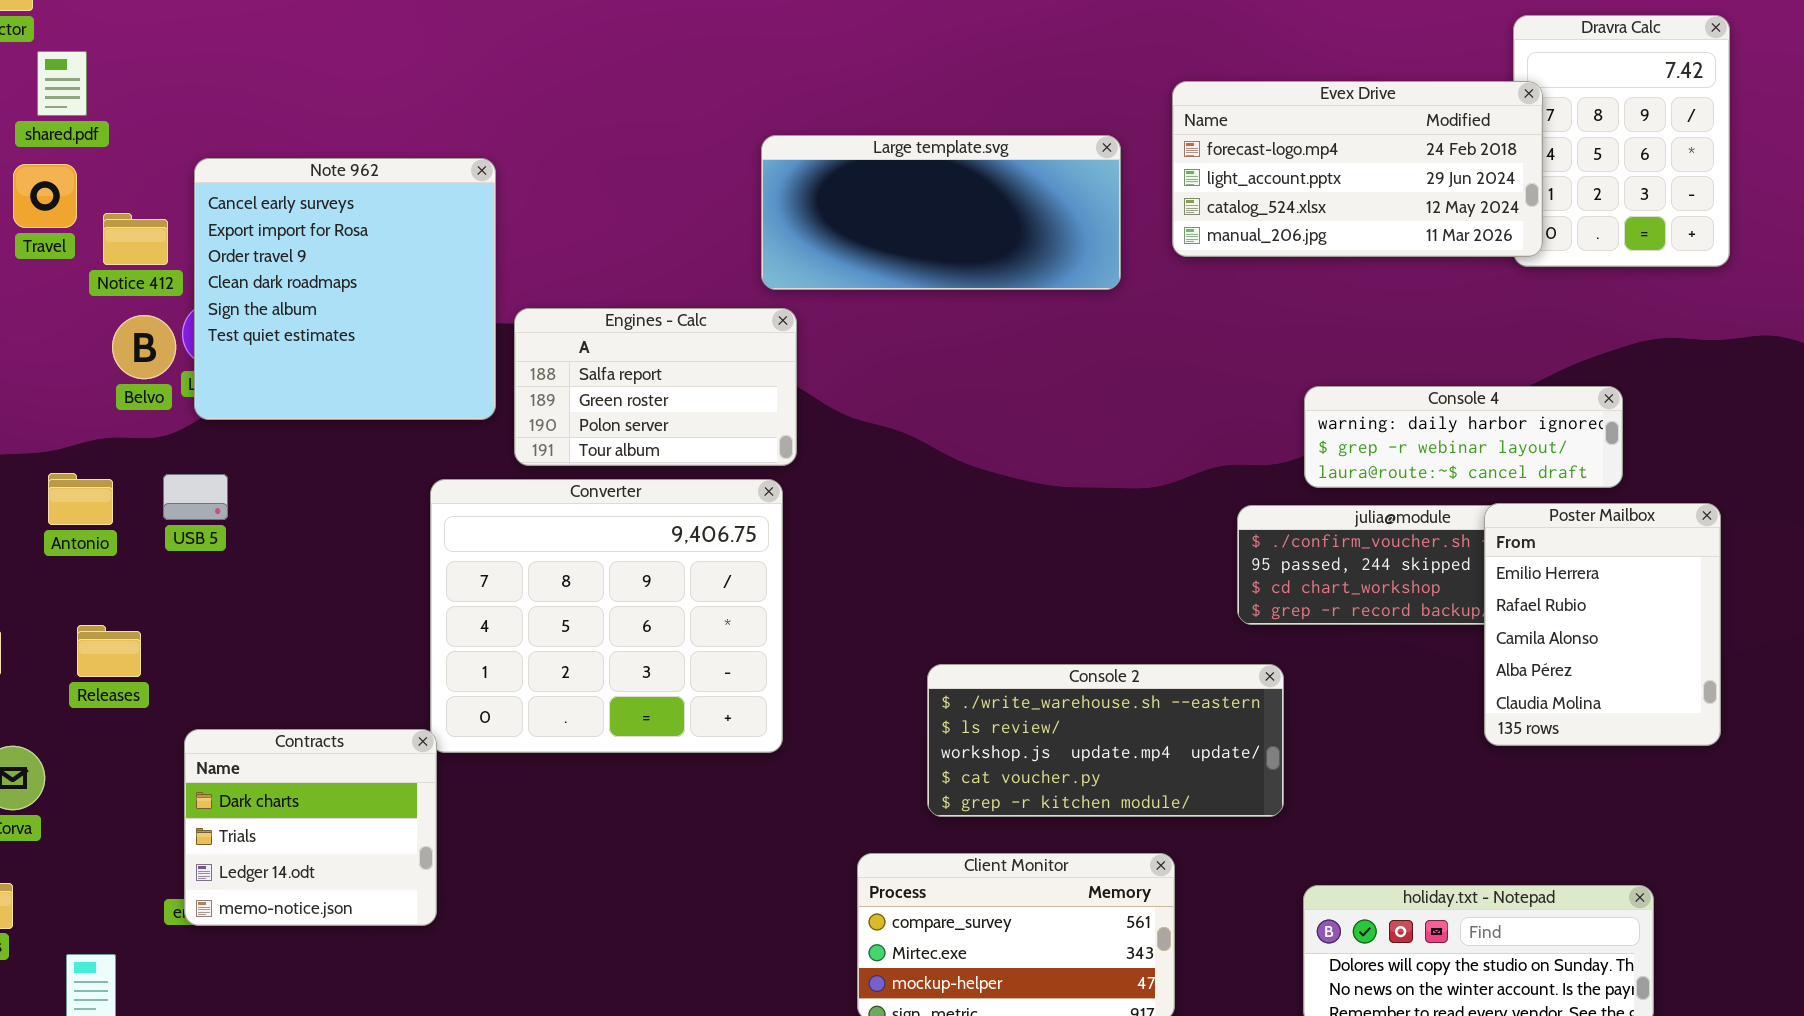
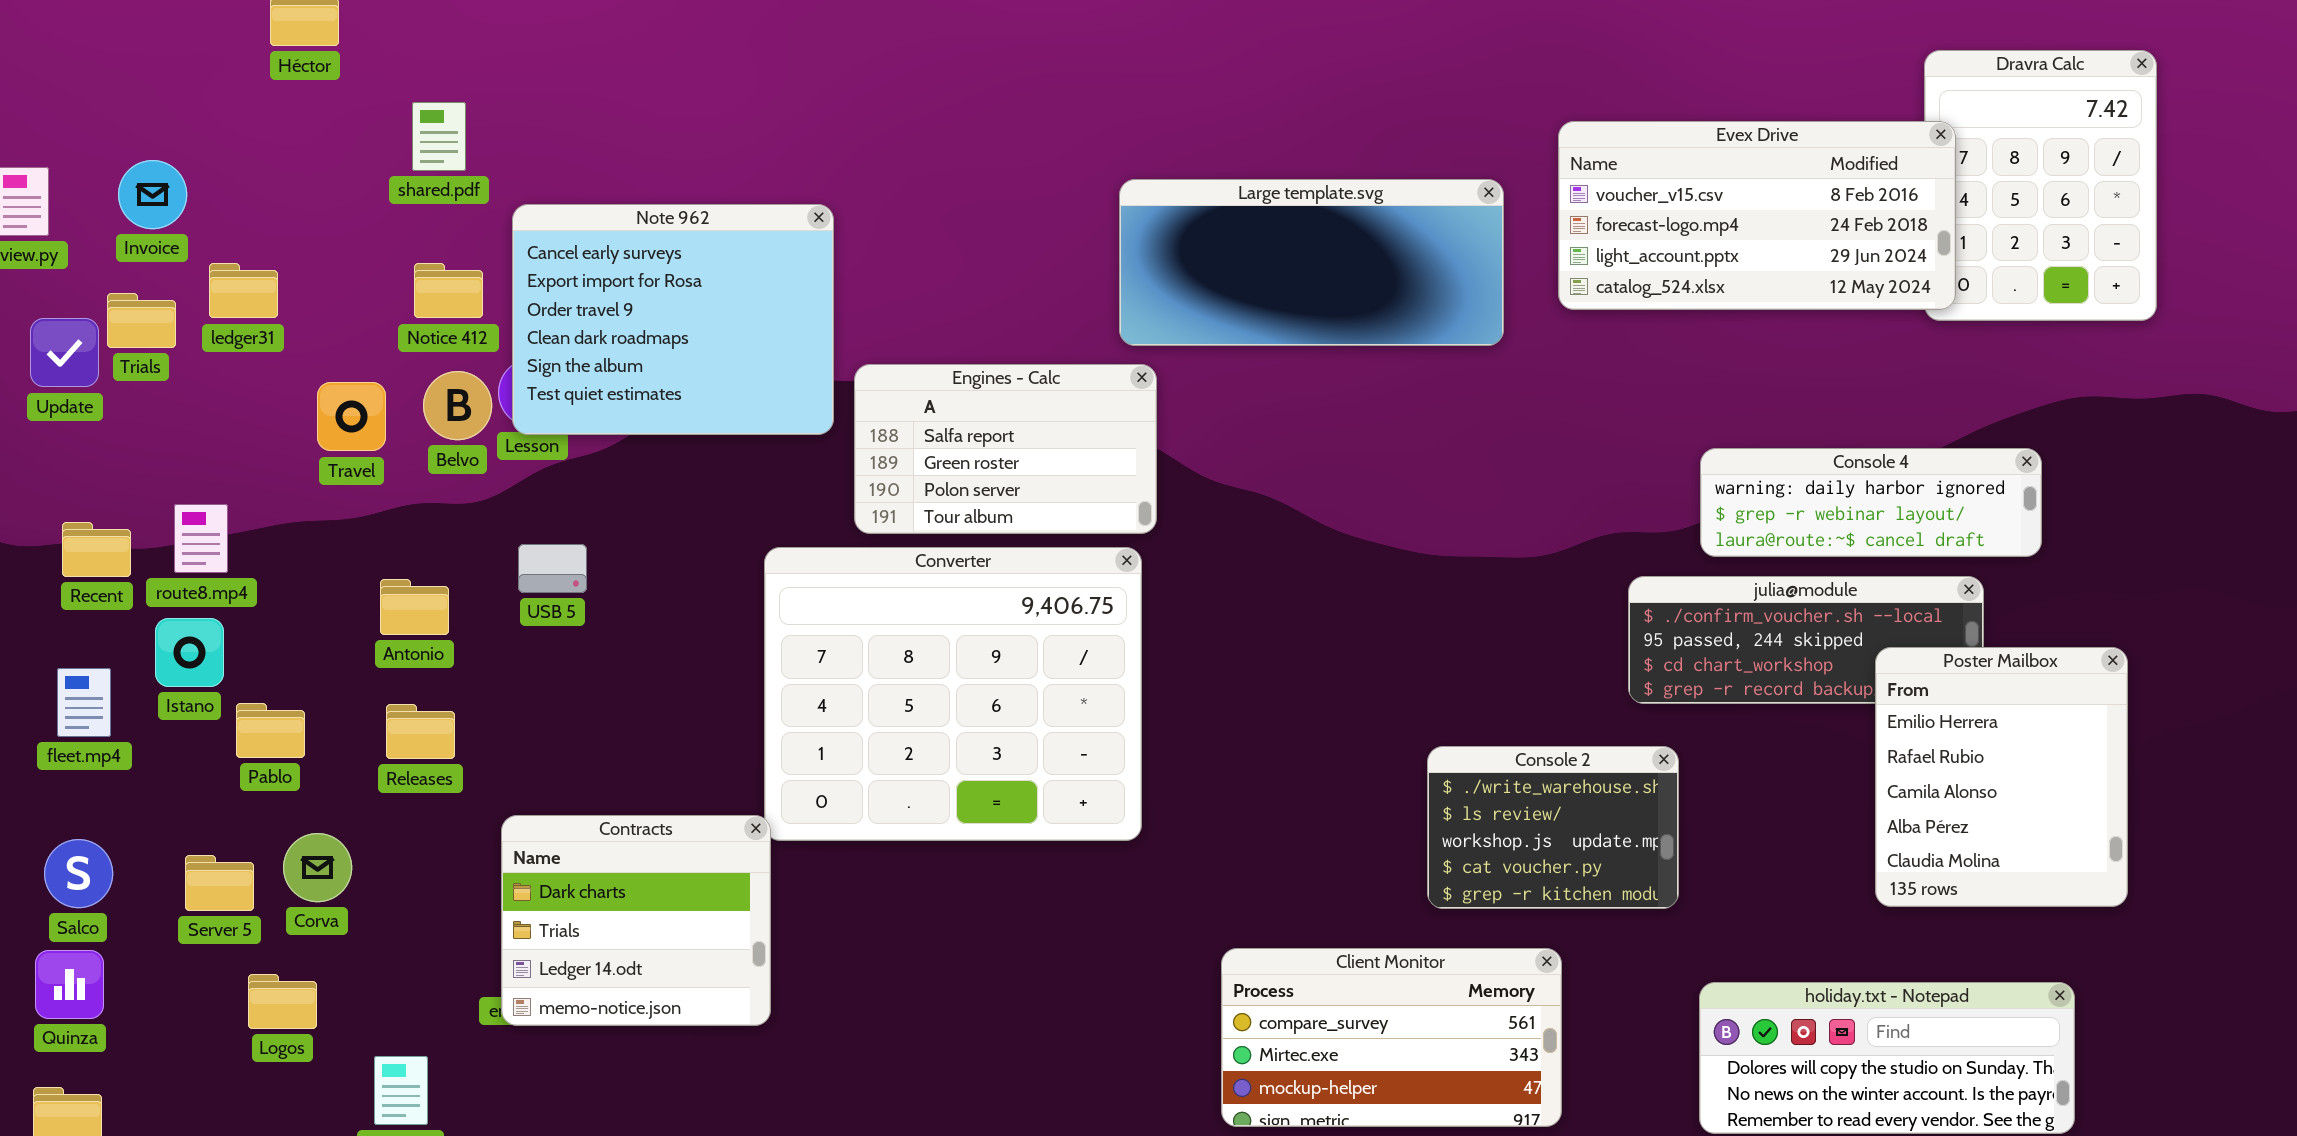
shared.pdf: [37,51,87,116] -> [412,102,466,171], moved
Evex Drive: [1172,81,1543,257] -> [1558,121,1956,310], scrolled up 1 row
Note 962: [194,158,496,420] -> [512,204,834,435], resized
Travel: [13,164,77,228] -> [317,382,386,451], moved
Antonio: [48,473,113,525] -> [380,579,449,635], moved
USB 5: [163,474,228,520] -> [518,544,587,593], moved
Poster Mailbox: [1484,503,1721,746] -> [1875,647,2128,907], moved
Console 2: [927,664,1284,817] -> [1427,746,1679,909], resized

